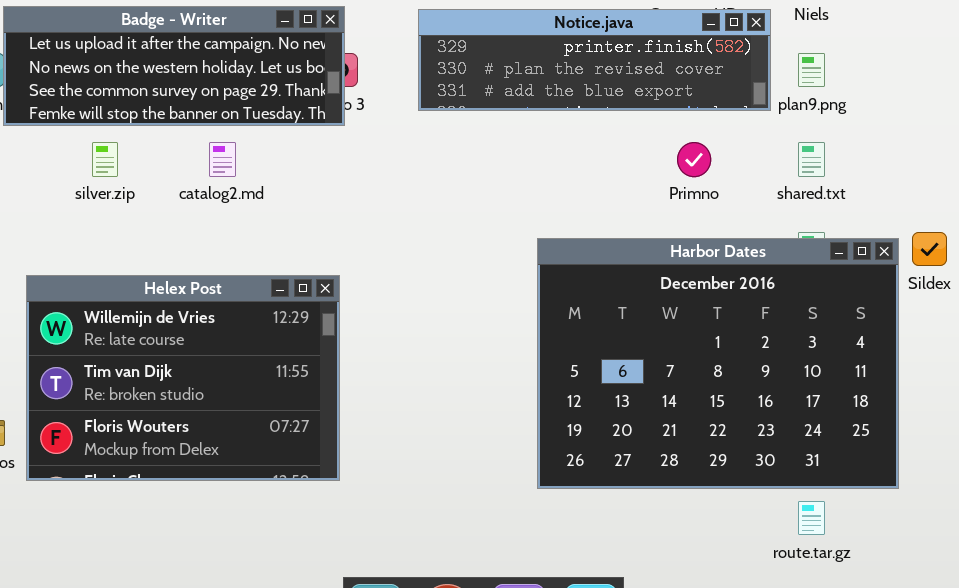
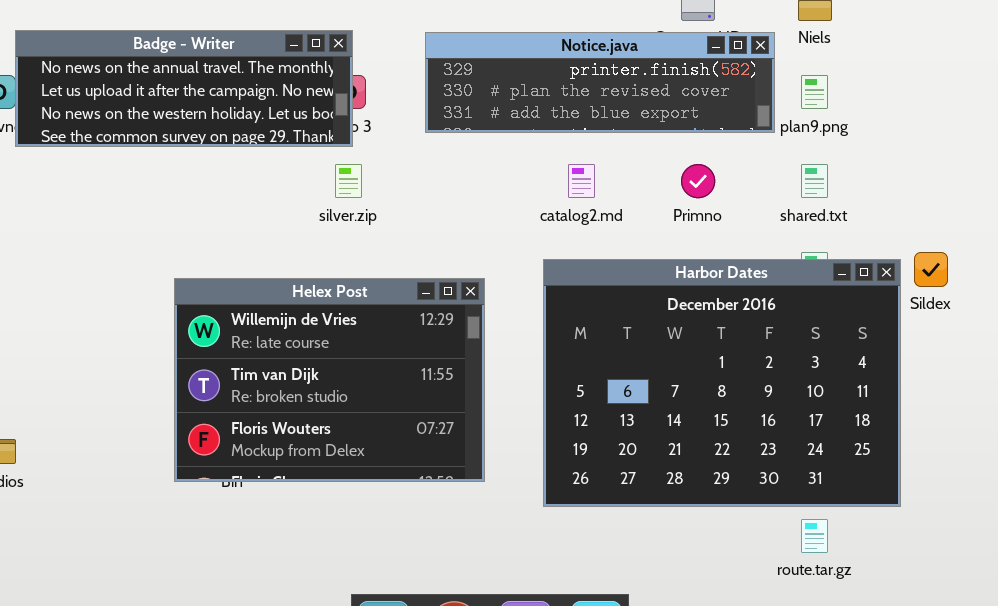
Badge - Writer: [3,6,345,126] -> [15,30,353,147], scrolled up 1 row
silver.zip: [92,142,118,177] -> [335,164,362,198], moved
catalog2.md: [209,142,236,177] -> [568,164,595,198], moved
Helex Post: [26,275,340,481] -> [174,278,485,482], moved

